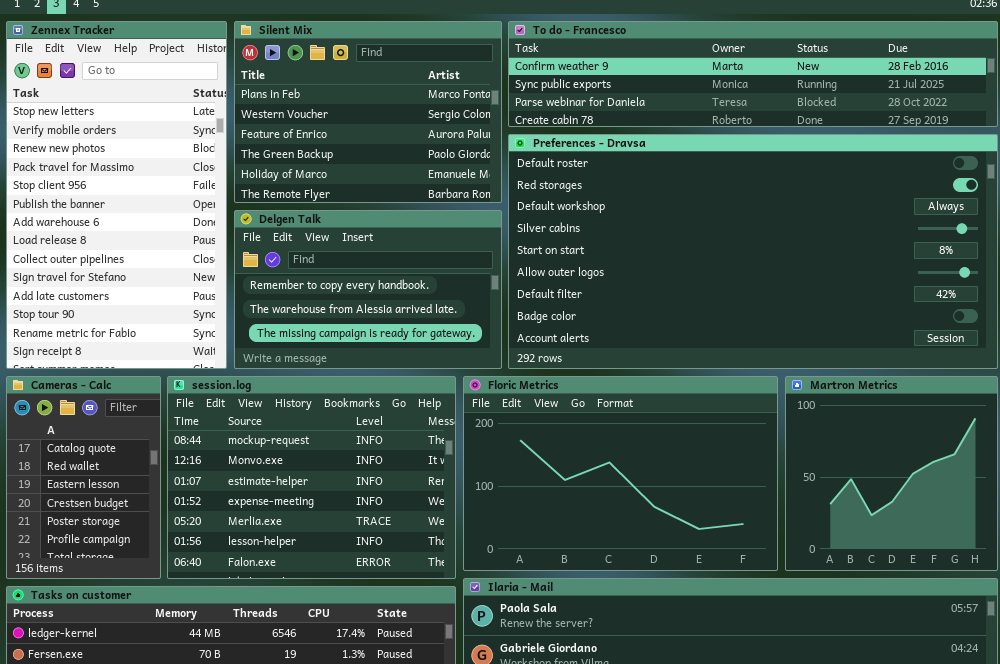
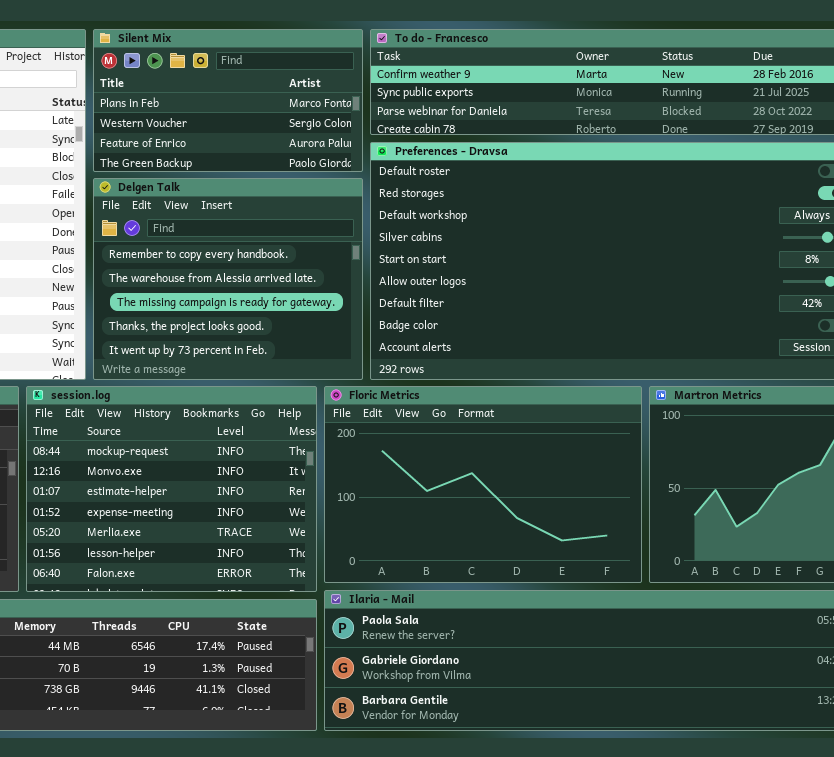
Silent Mix: [234,21,502,203] -> [93,29,363,172], resized
Delgen Talk: [234,210,502,369] -> [93,178,363,380], resized

